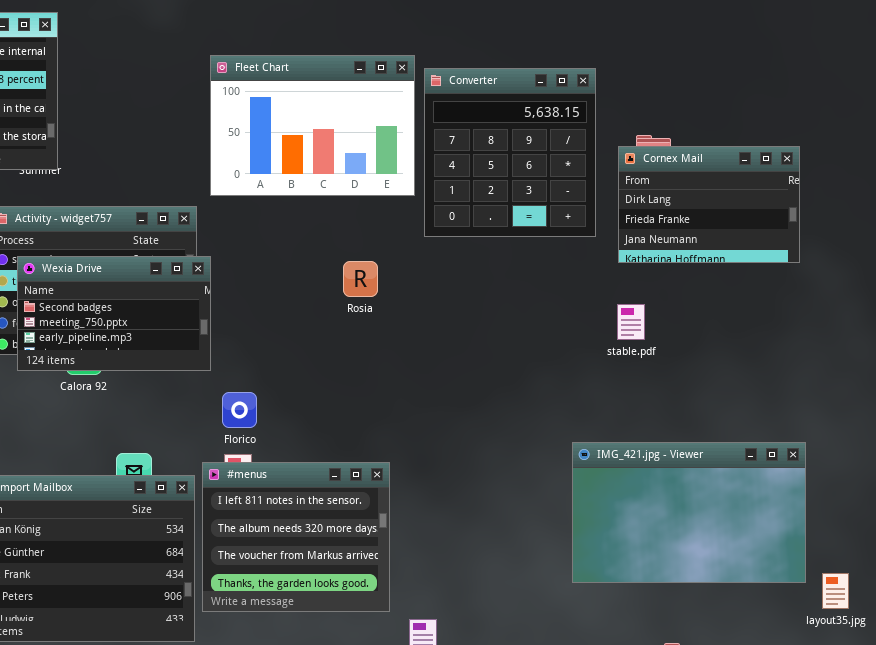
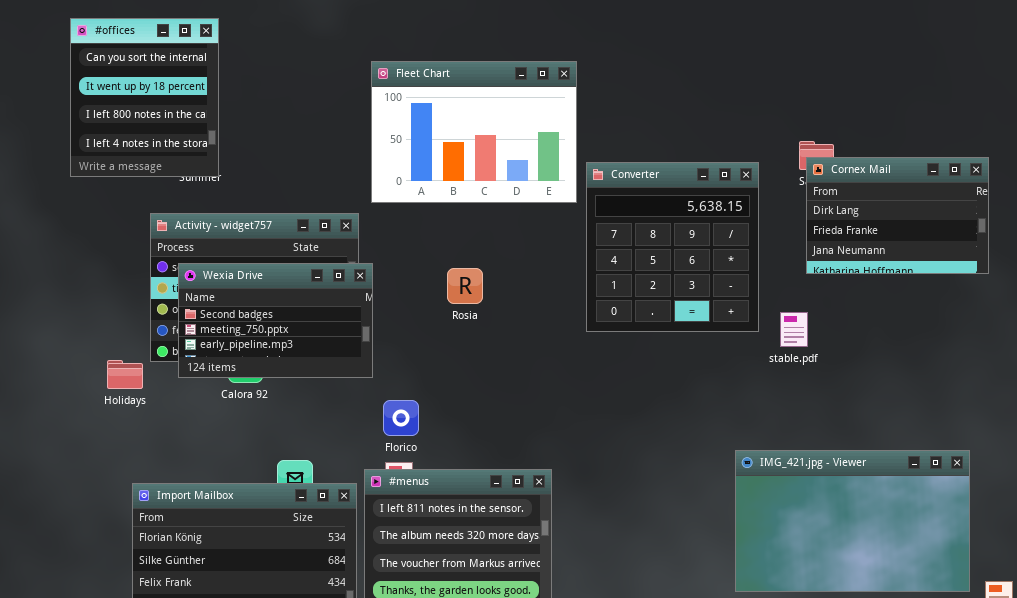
Converter: [424,68,596,237] -> [586,162,759,332], moved
Cornex Mail: [618,146,800,263] -> [806,157,989,274], moved
Rosia: [343,261,378,297] -> [447,268,483,304], moved

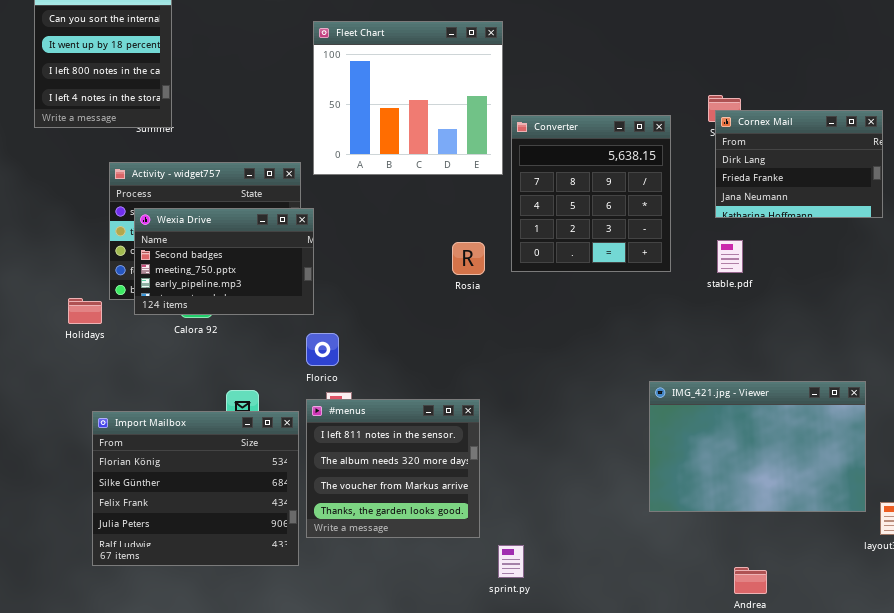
Fleet Chart: [371,61,577,203] -> [313,21,503,175], resized
Rosia: [447,268,483,304] -> [452,242,485,275], moved
stable.pdf: [780,312,808,347] -> [717,240,743,273], moved
Florico: [383,400,419,436] -> [306,333,339,366], moved

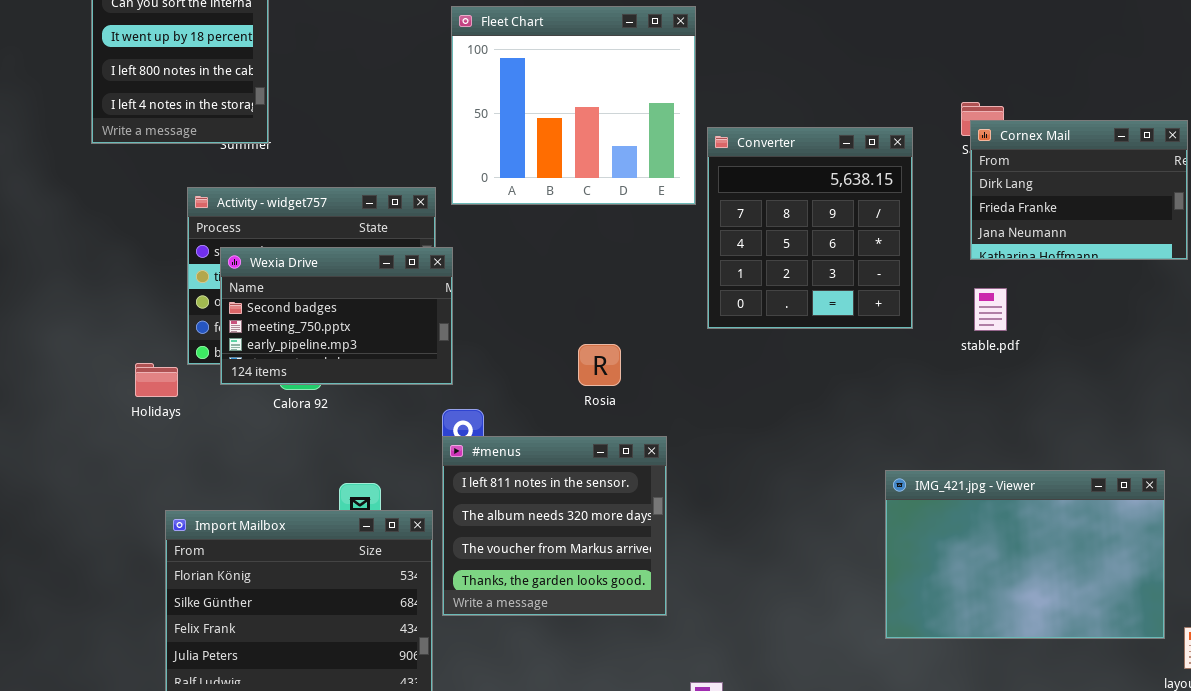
Rosia: [452,242,485,275] -> [578,344,621,386], moved
#menus: [306,399,480,538] -> [442,436,667,616], moved

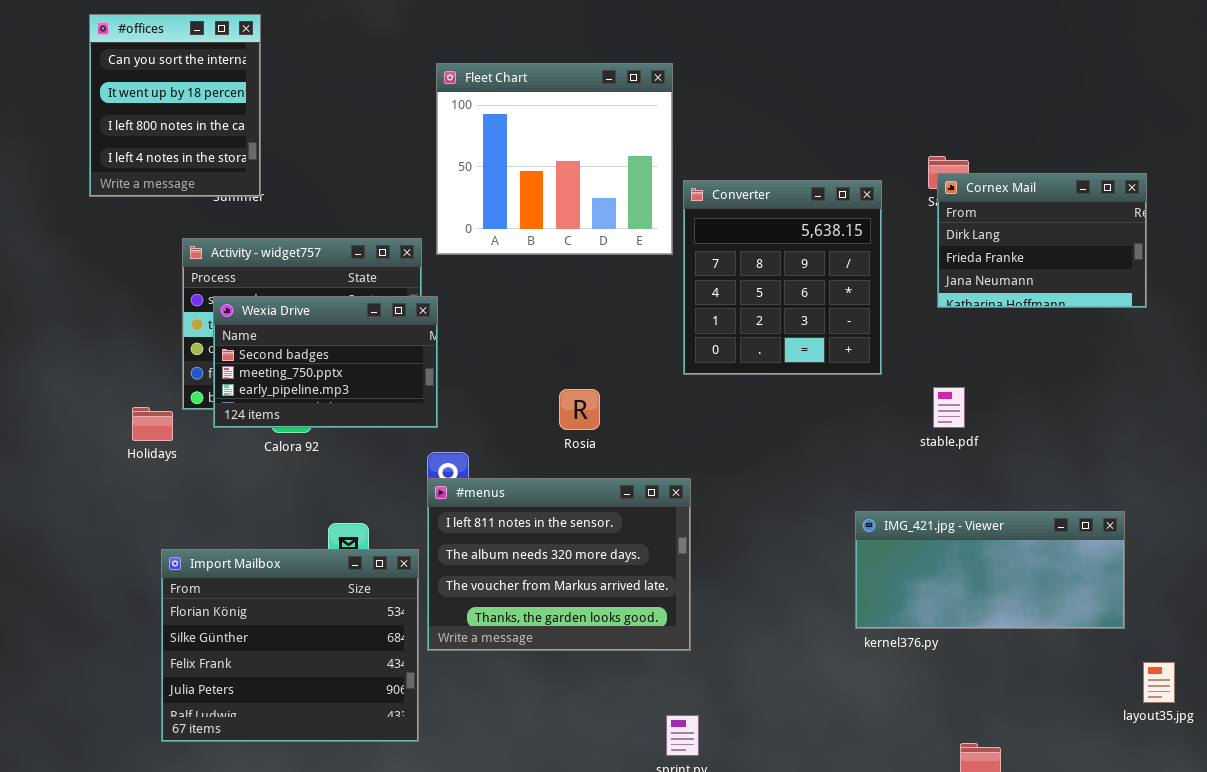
stable.pdf: [974,288,1007,331] -> [933,387,965,428], moved
#menus: [442,436,667,616] -> [427,478,691,651], resized
IMG_421.jpg - Viewer: [885,470,1165,639] -> [855,511,1125,629], resized

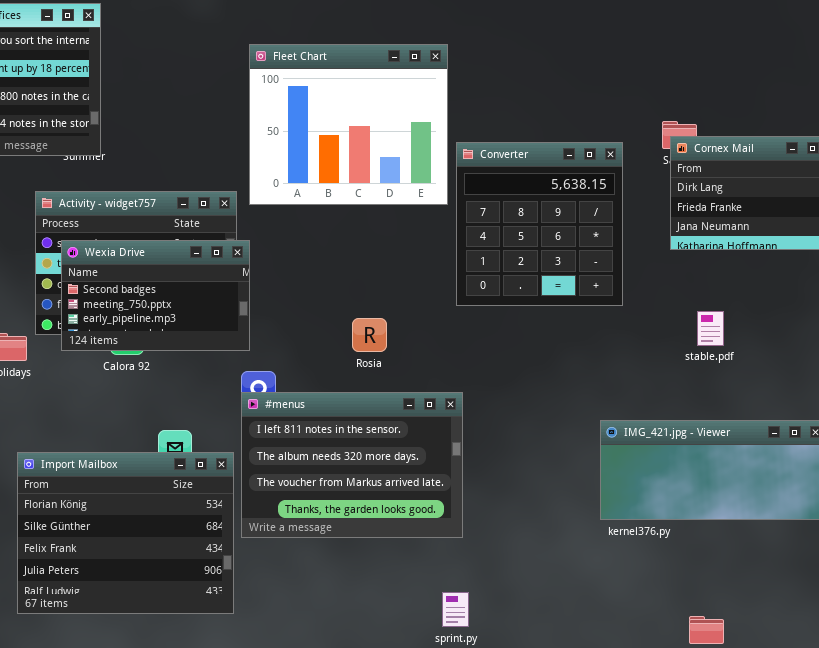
stable.pdf: [933,387,965,428] -> [697,311,724,346], moved

